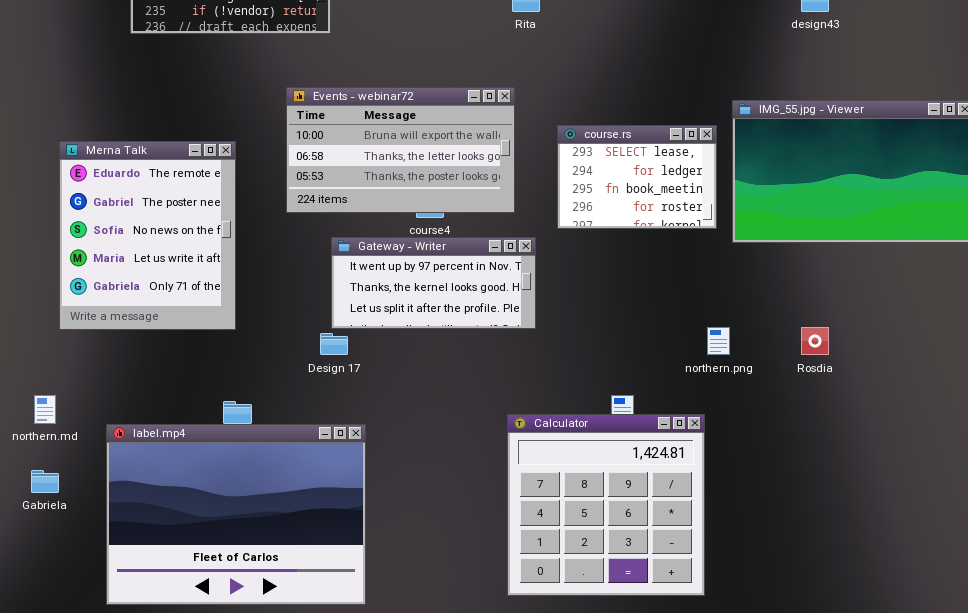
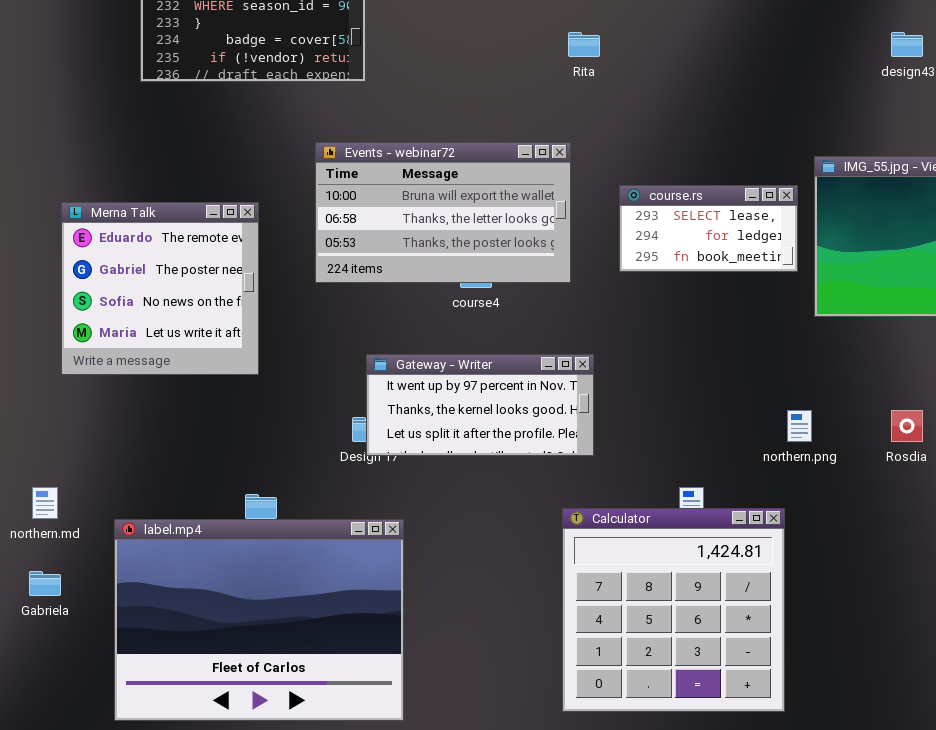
course.rs: [557,125,717,229] -> [619,185,798,272], resized
Merna Talk: [59,141,236,330] -> [61,202,259,375], resized
Gateway - Writer: [331,237,536,329] -> [366,354,594,456], moved

